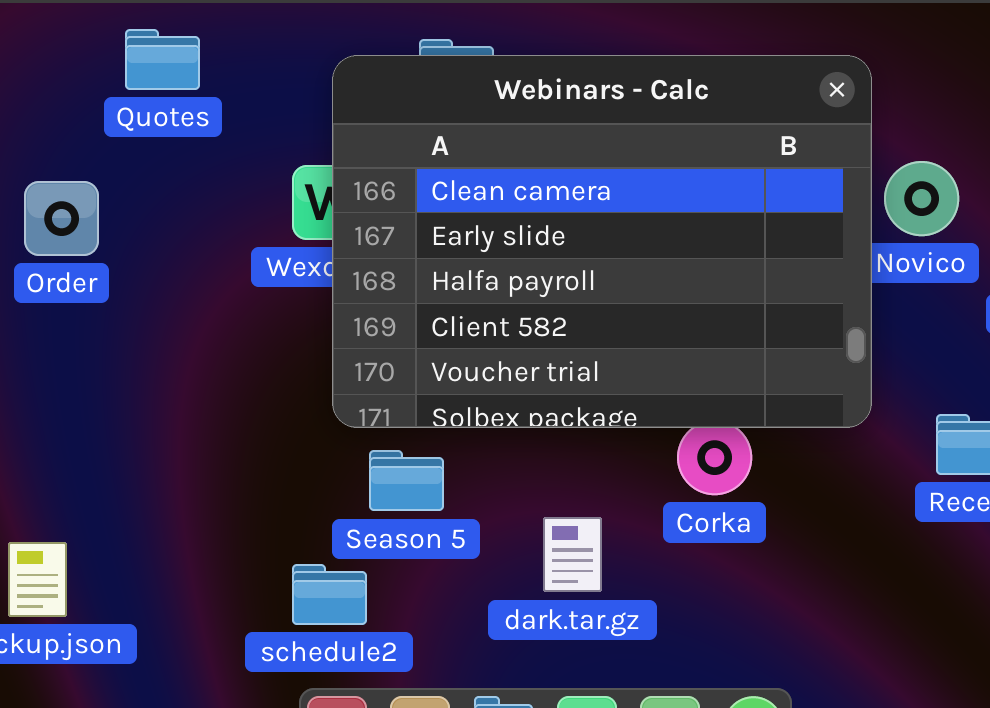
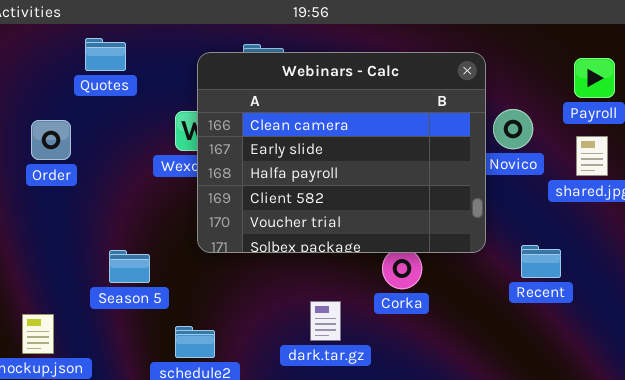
Season 5: [369,450,444,511] -> [109,250,150,283], moved

